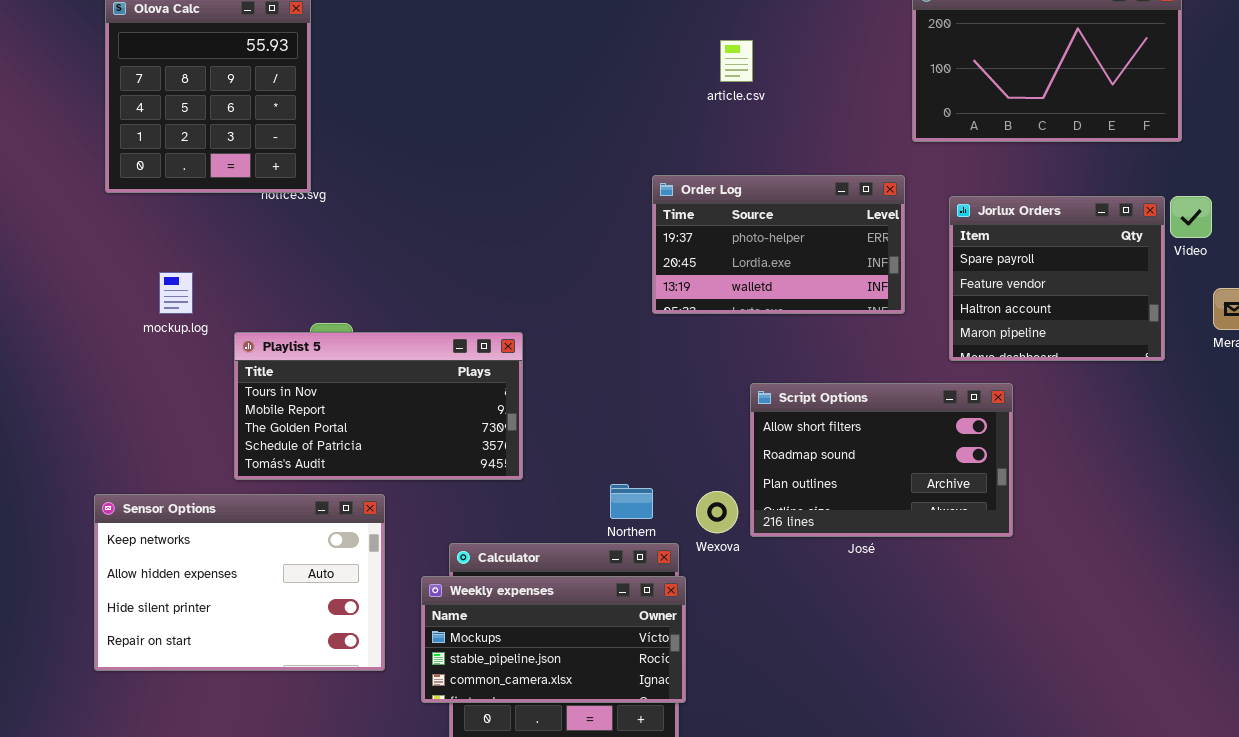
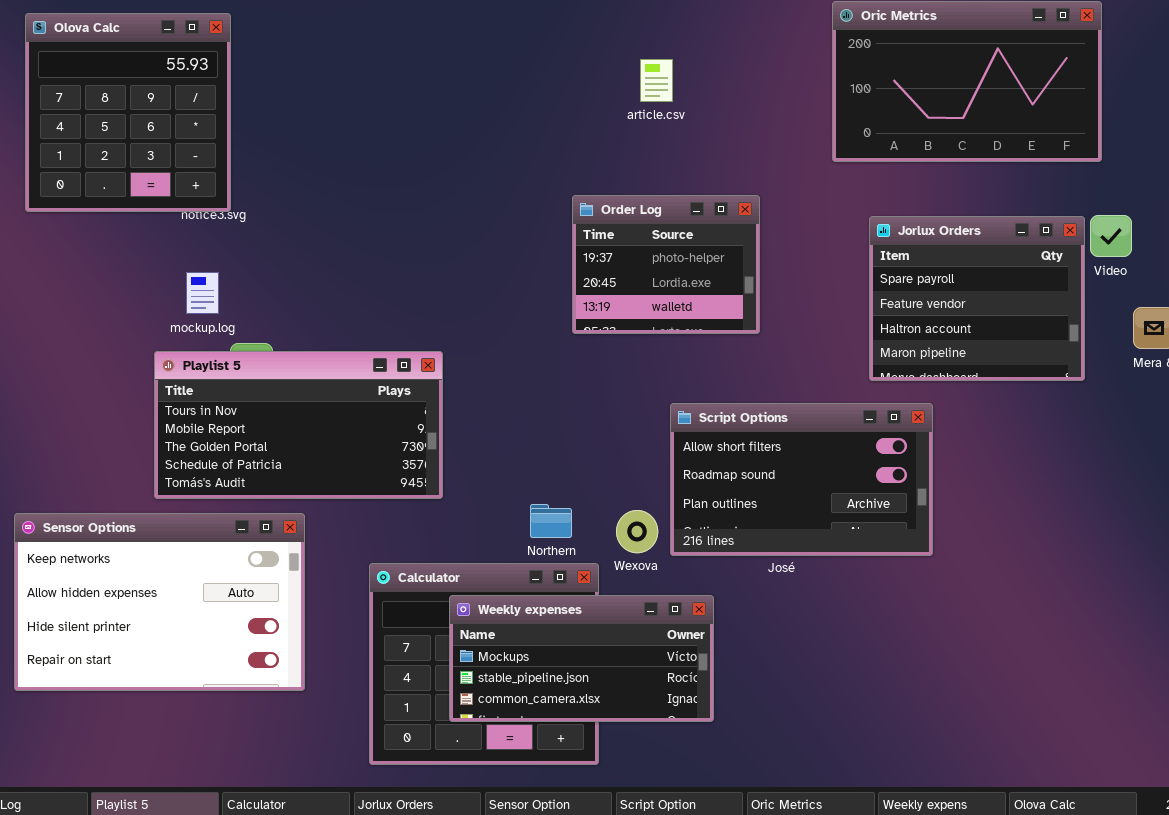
Order Log: [652,175,905,314] -> [572,195,760,334], resized
mockup.log: [159,272,193,314] -> [186,272,219,314], moved
Weekly expenses: [421,576,686,703] -> [449,595,714,722], moved

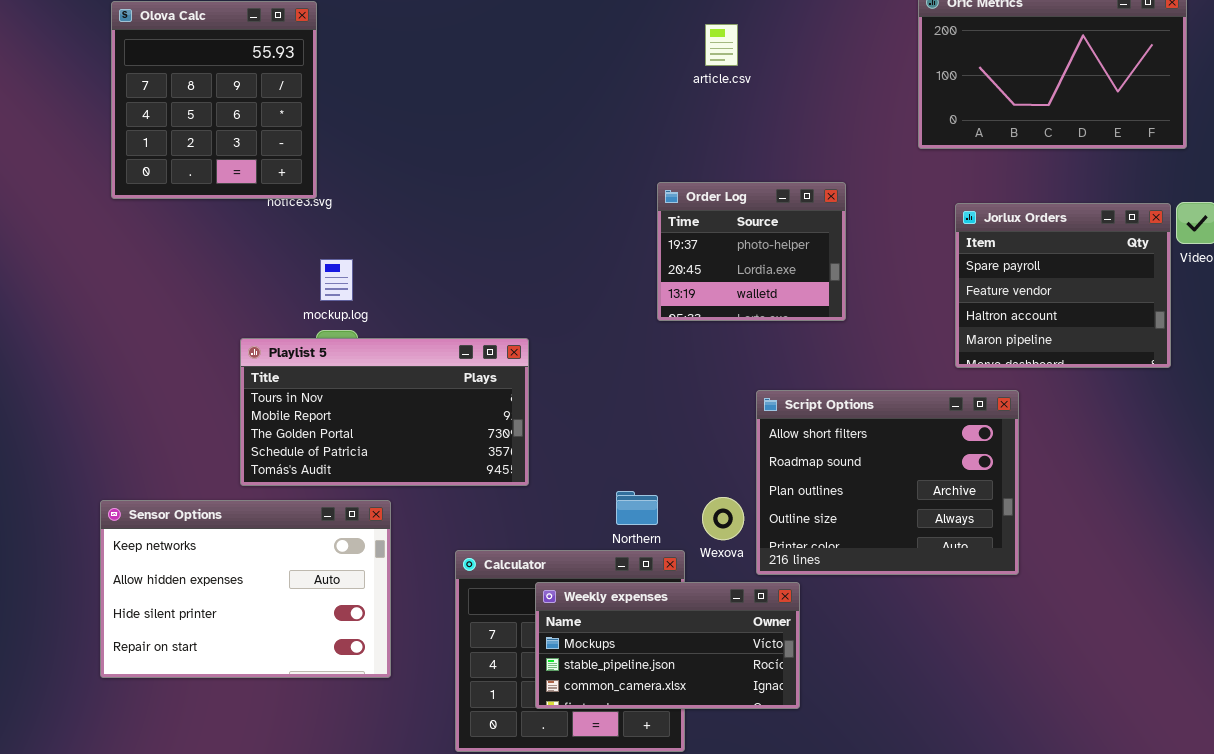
article.csv: [640,59,673,102] -> [705,24,738,66], moved
mockup.log: [186,272,219,314] -> [320,259,353,301], moved
Script Options: [670,403,933,556] -> [756,390,1019,575], resized

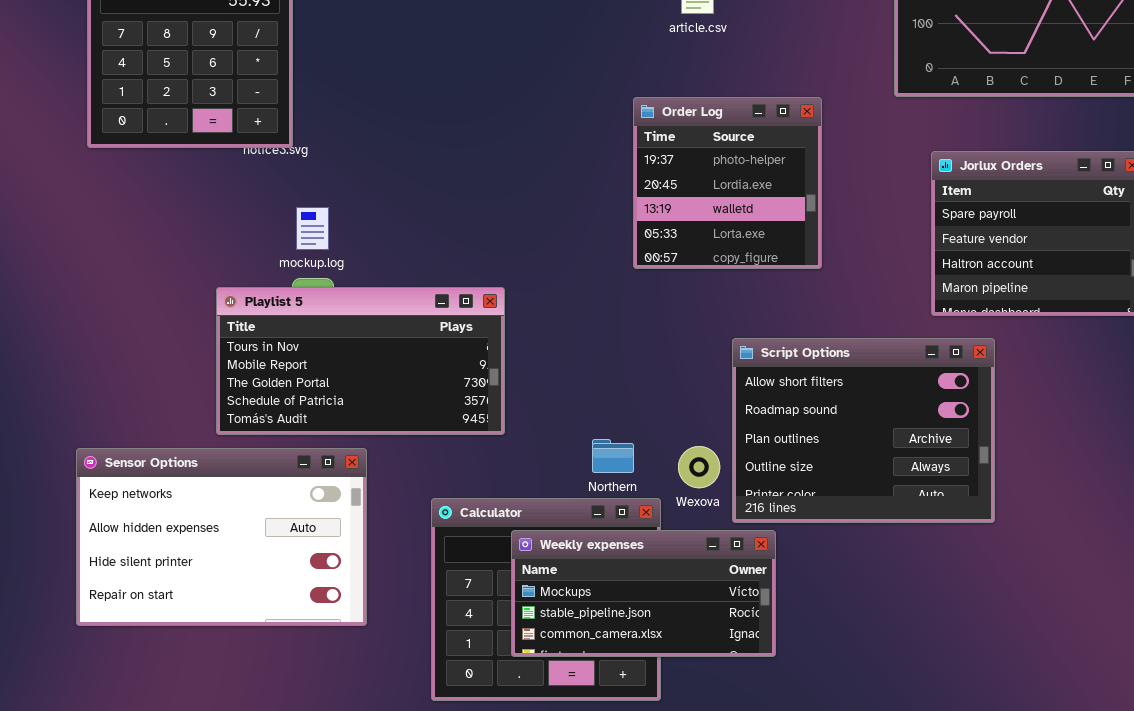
Order Log: [657,182,846,321] -> [633,97,822,269], resized

